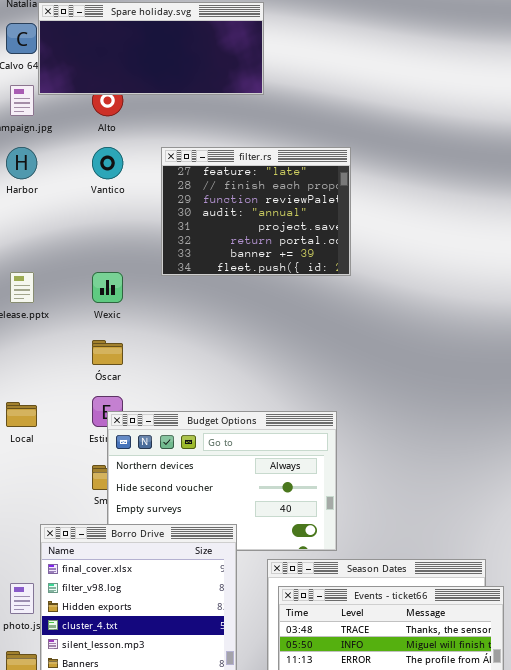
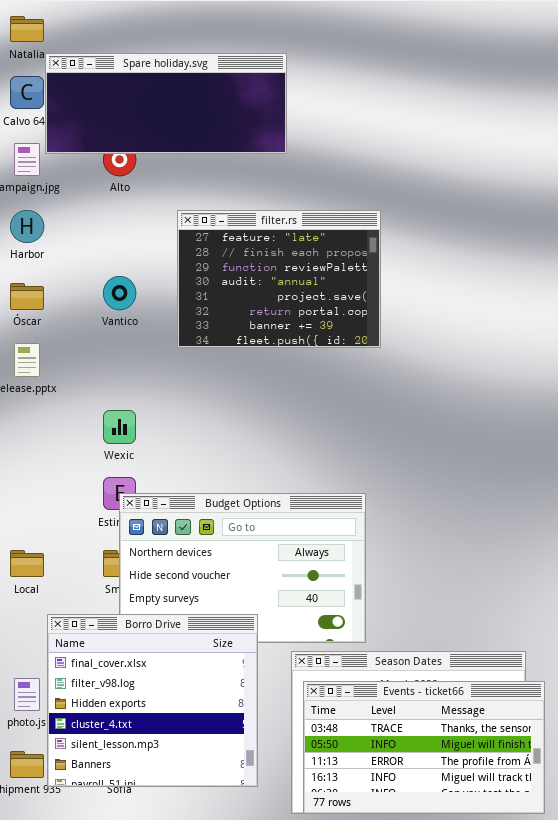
Vantico: [92,147,123,179] -> [103,276,136,310], moved
Wexic: [92,272,123,303] -> [103,410,136,444], moved
Óscar: [92,340,123,365] -> [10,283,44,310], moved
Local: [6,402,37,427] -> [10,550,44,577], moved

